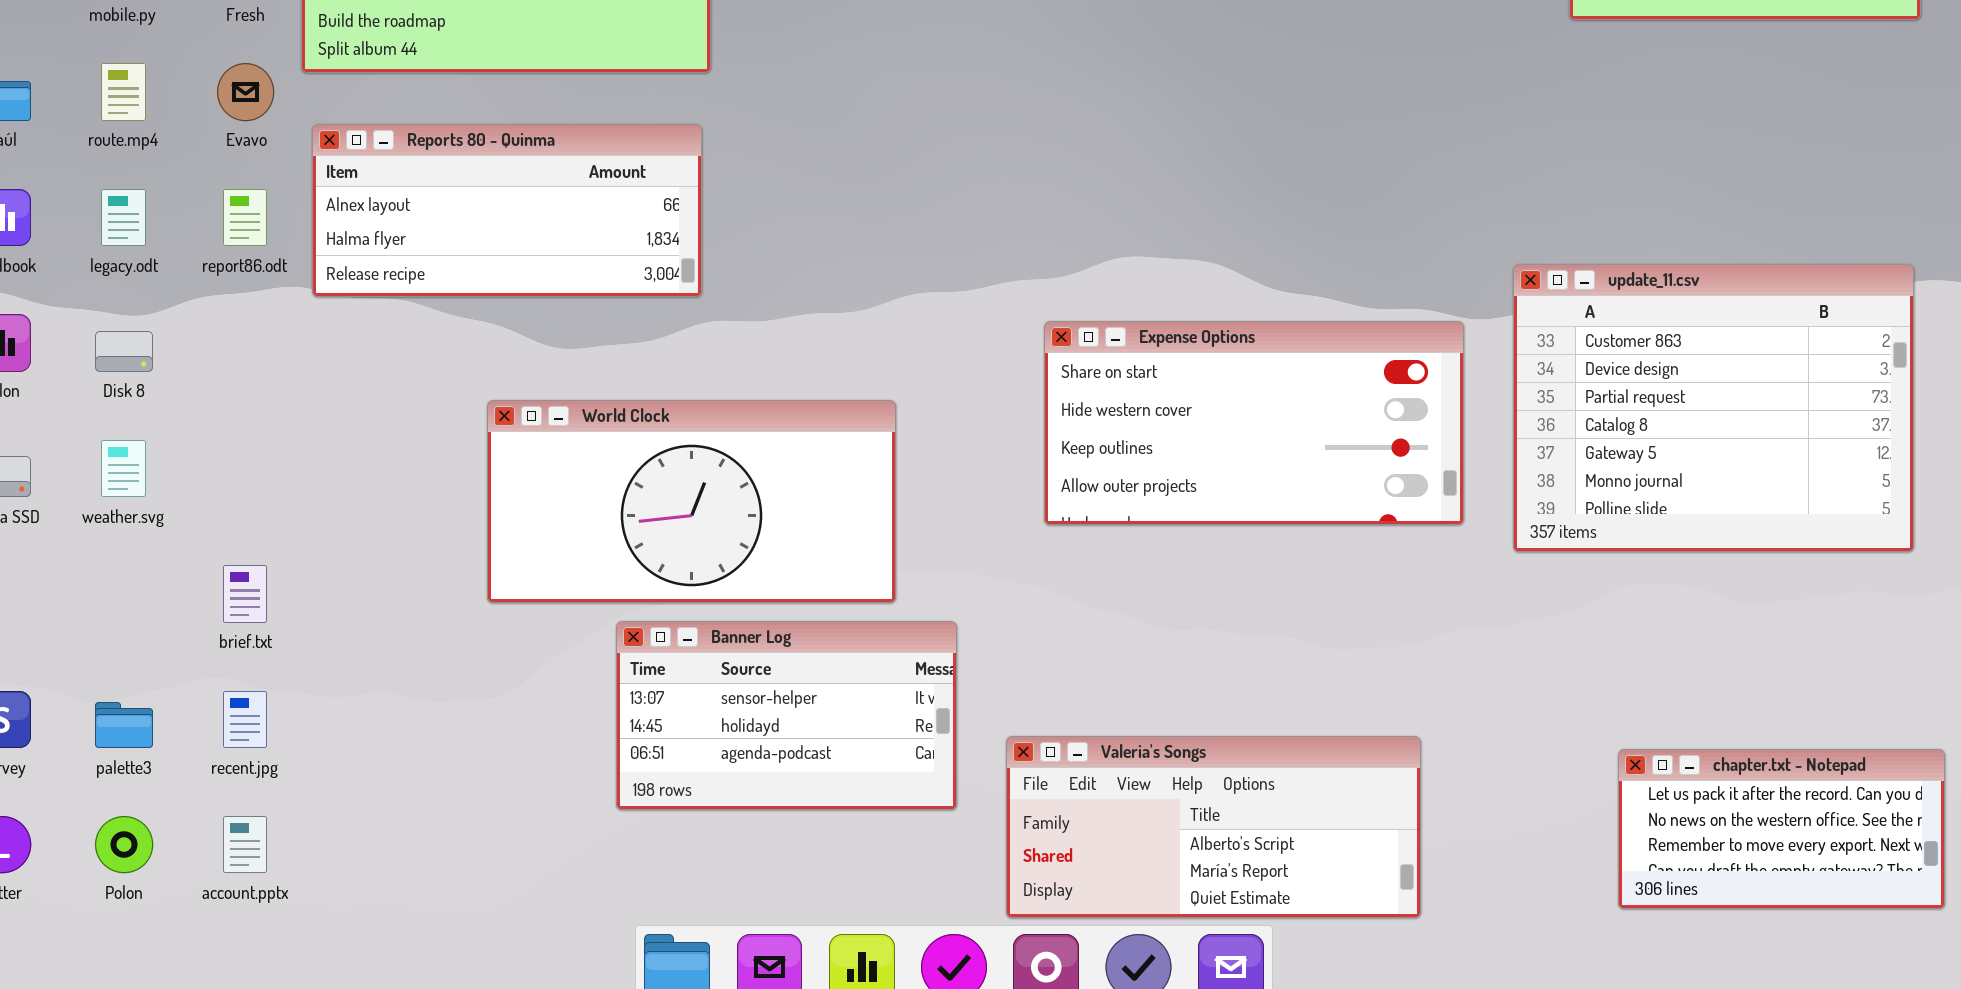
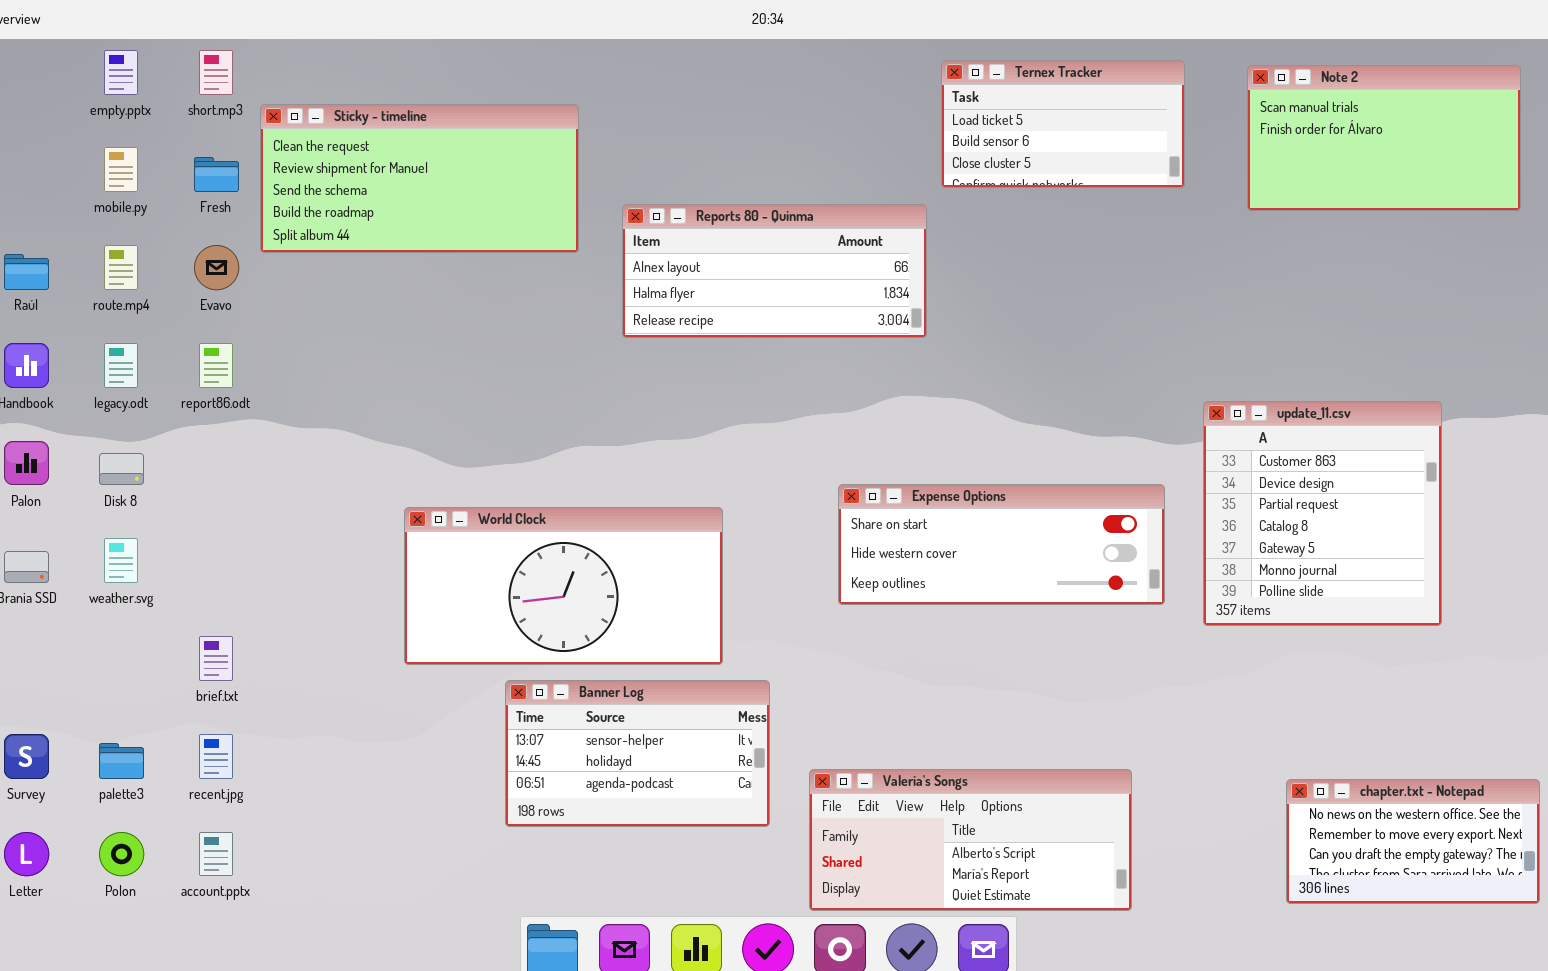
Reports 80 - Quinma: [312,124,702,297] -> [622,204,927,338], moved
update_11.csv: [1513,264,1914,552] -> [1203,401,1442,626], resized
Expense Options: [1044,321,1464,525] -> [838,484,1165,605], resized
chapter.txt - Notepad: [1618,749,1945,909] -> [1286,779,1540,904], scrolled down 1 row

